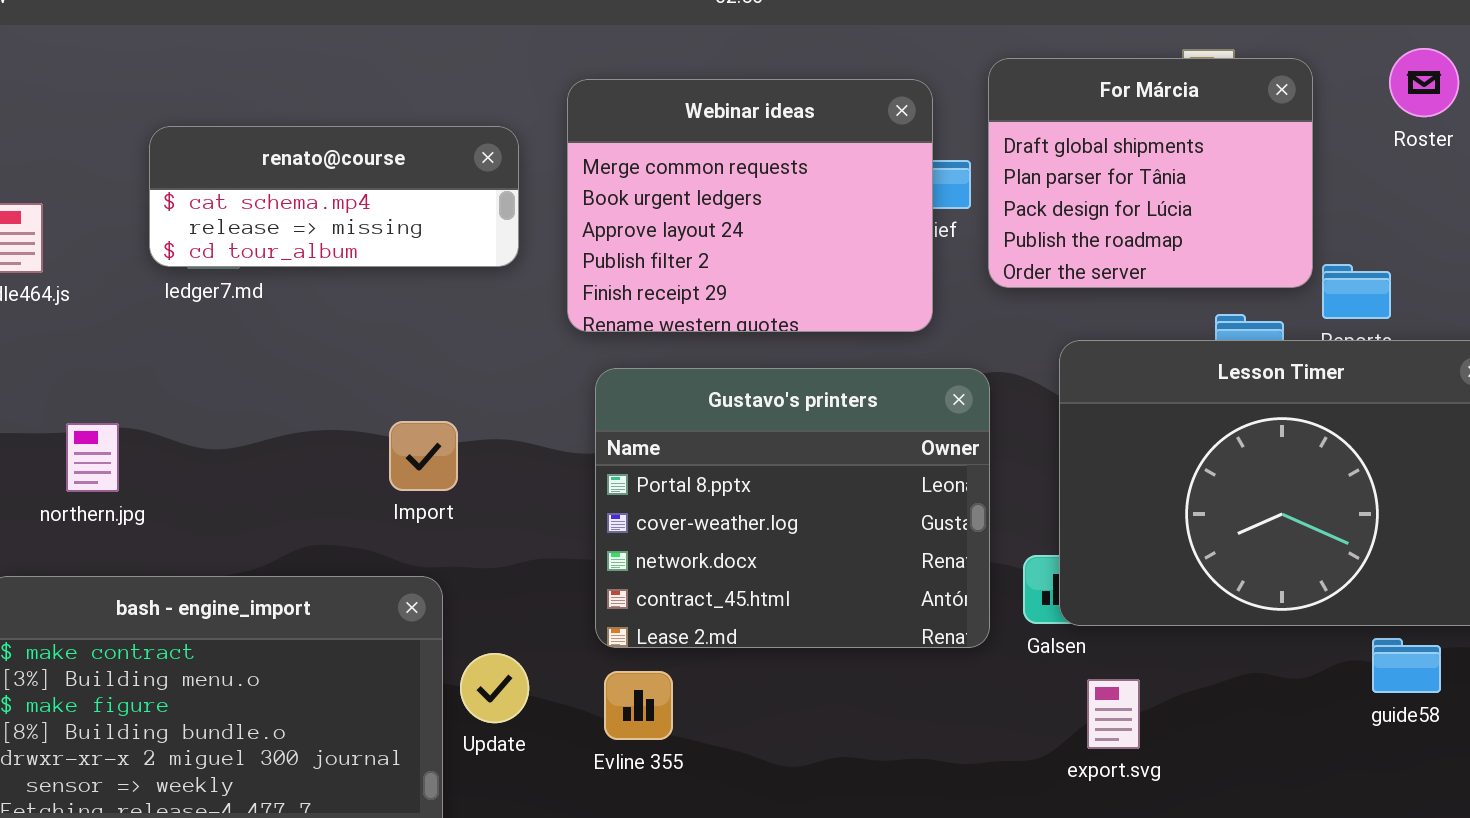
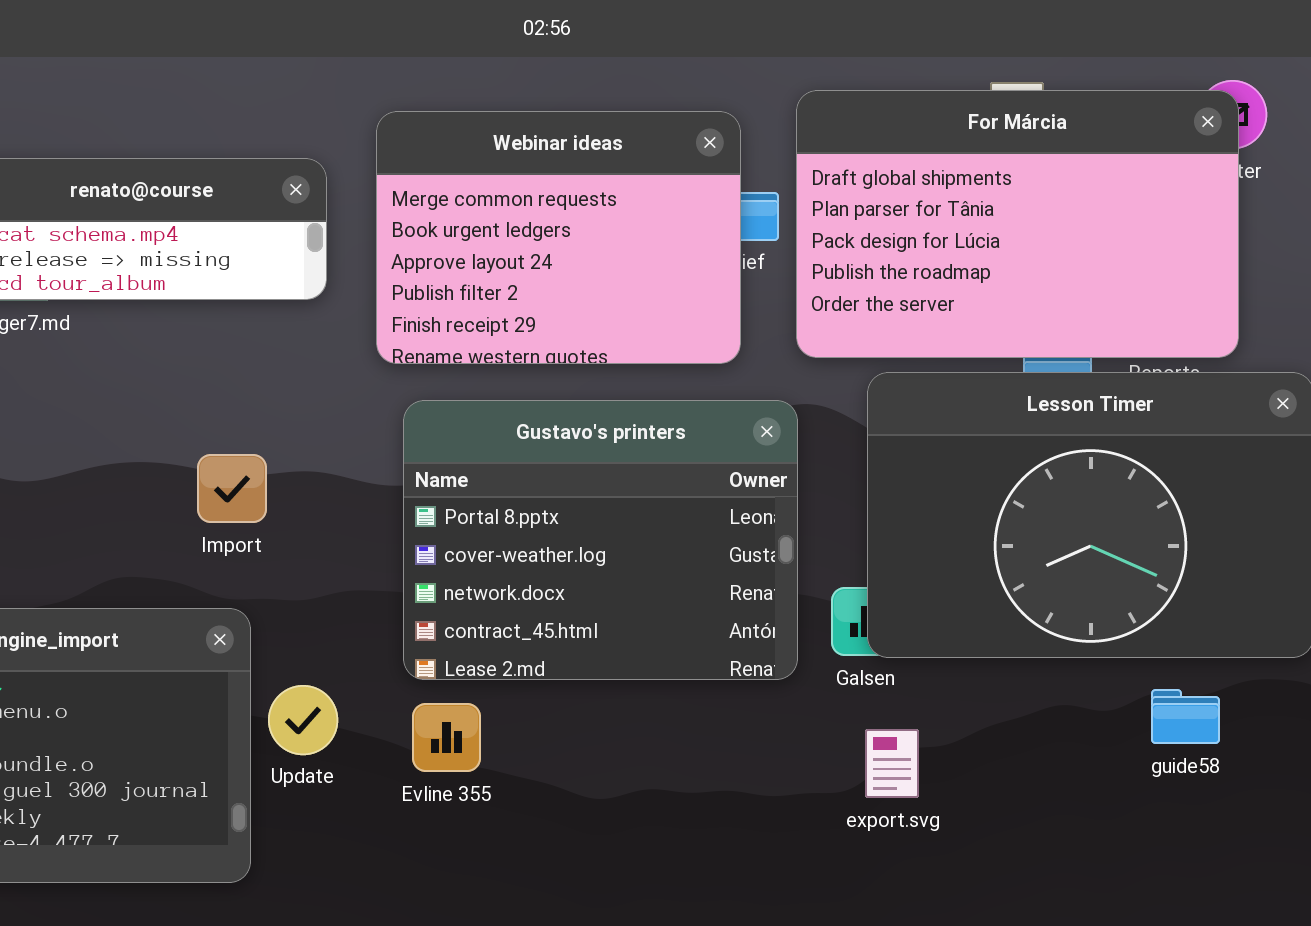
For Márcia: [988,58,1313,288] -> [796,90,1239,358], resized
guide58: [1372,638,1441,693] -> [1151,689,1220,744], moved
export.svg: [1087,679,1140,749] -> [865,729,919,798], moved

